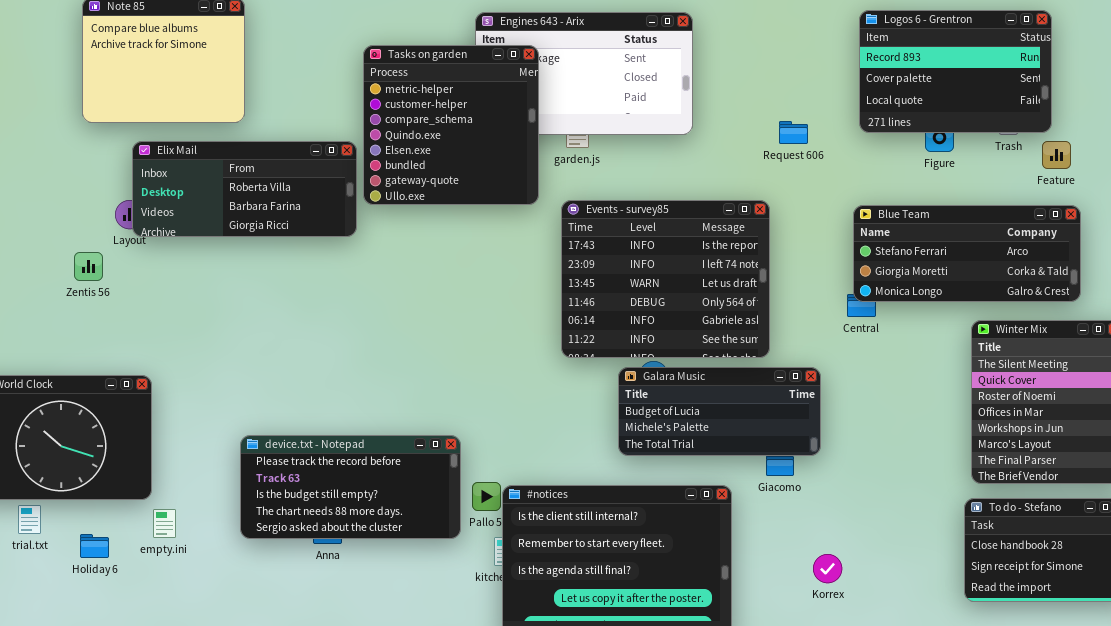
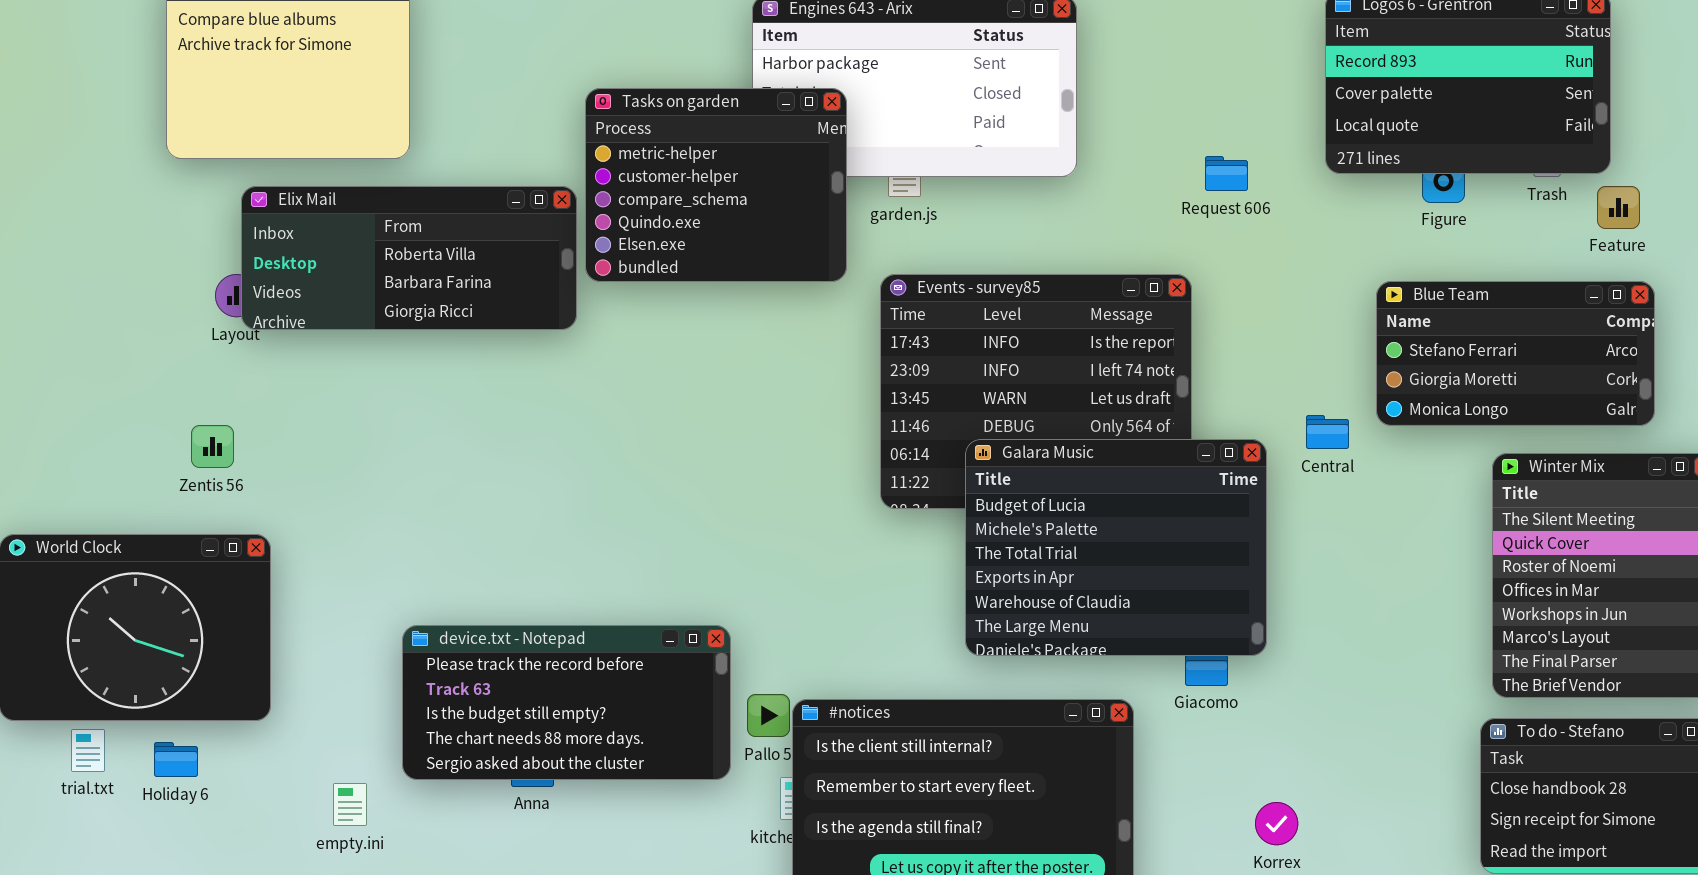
Tasks on garden: [363,45,539,205] -> [585,88,847,282], resized
Blue Team: [853,205,1081,302] -> [1376,281,1655,426], resized
Zentis 56: [74,252,103,281] -> [191,425,234,468], moved
Galara Music: [618,367,821,456] -> [965,439,1267,656], resized
empty.ini: [153,509,176,538] -> [333,783,367,826], moved
Holiday 6: [80,534,109,558] -> [154,742,198,777], moved

